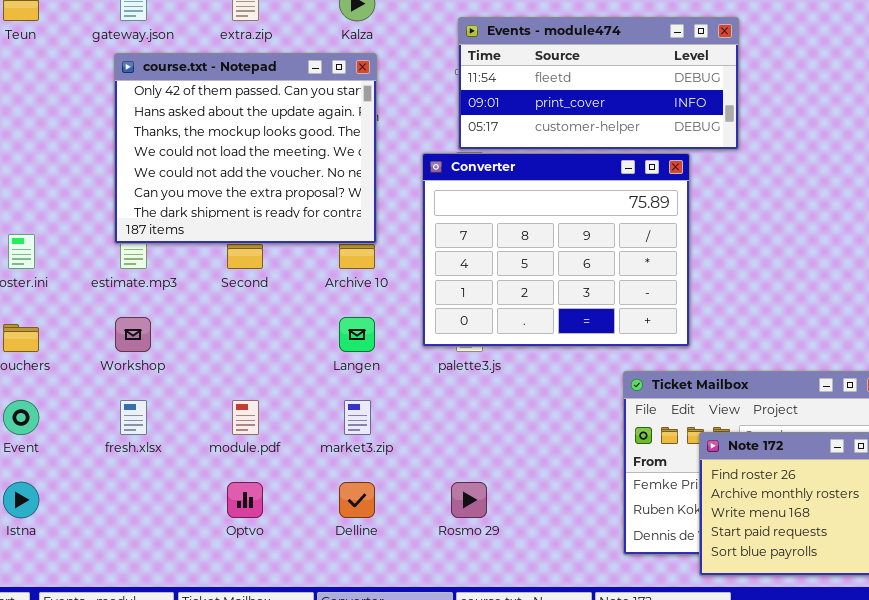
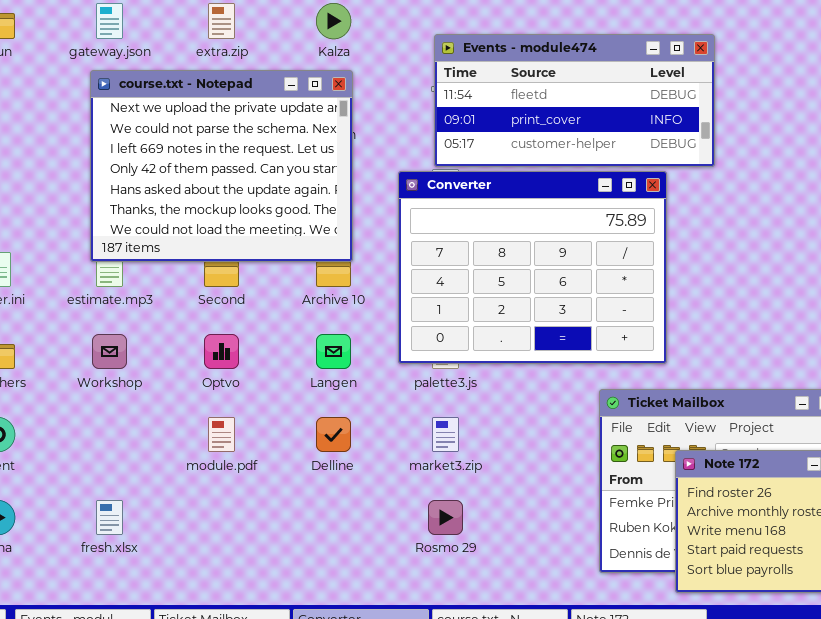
course.txt - Notepad: [114,53,377,244] -> [90,70,353,262], scrolled up 3 rows
fresh.xlsx: [120,400,147,435] -> [96,500,123,535], moved
market3.zip: [344,400,371,435] -> [432,417,459,452], moved
Optvo: [227,482,263,518] -> [204,334,239,369], moved
Delline: [339,482,375,518] -> [316,417,351,452], moved

